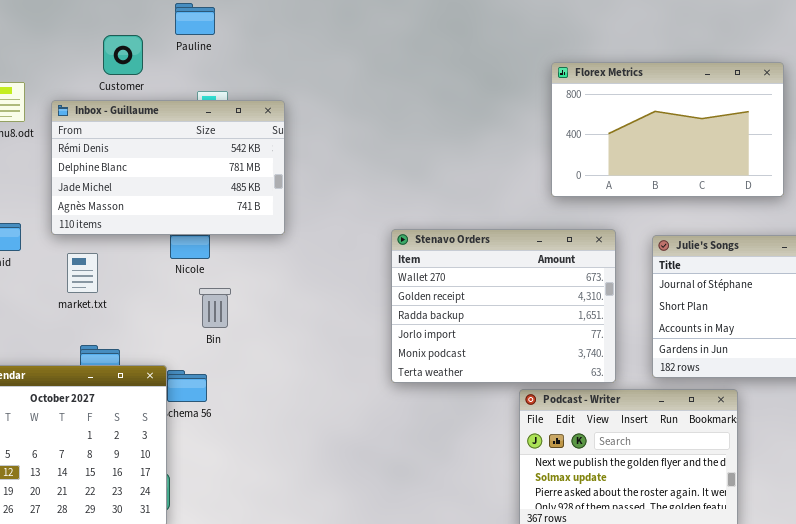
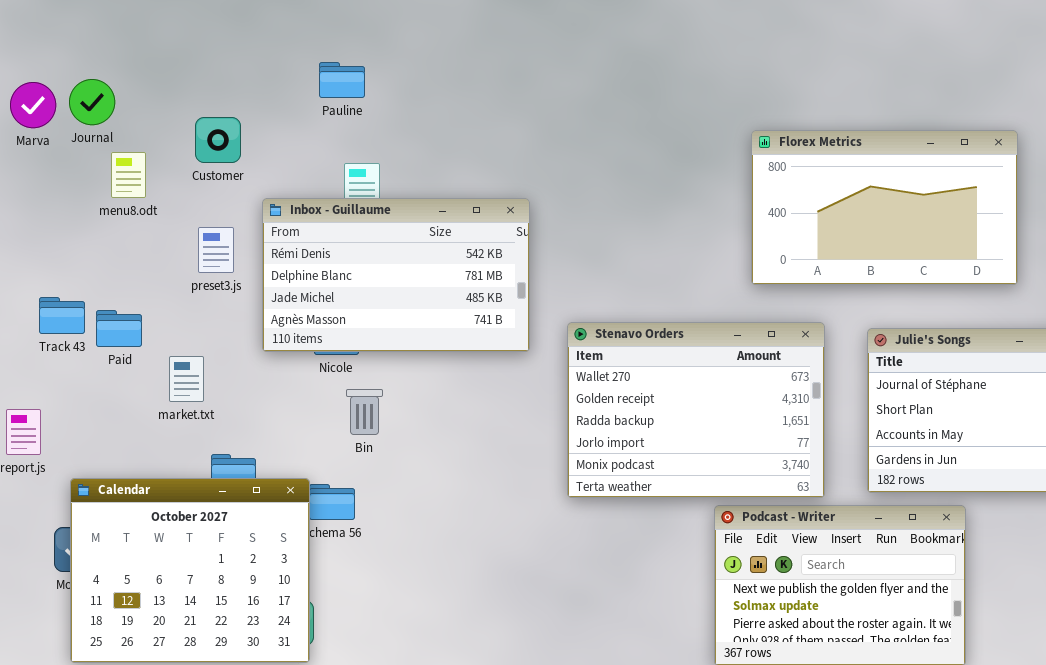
Customer: [103,35,143,75] -> [195,117,241,163], moved
Inbox - Guillaume: [51,100,285,235] -> [262,198,530,352], moved
market.txt: [67,253,98,293] -> [169,356,204,402], moved

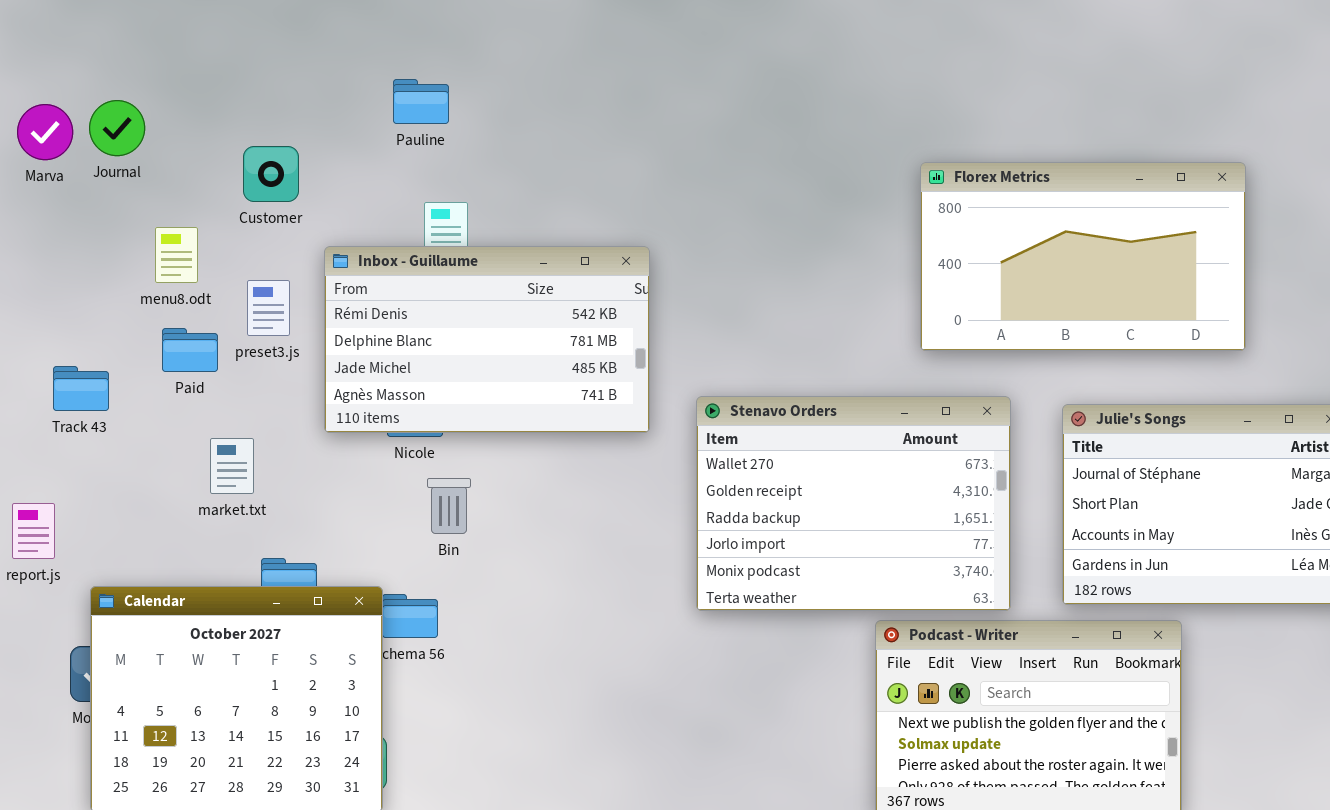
menu8.odt: [111,152,146,198] -> [155,227,198,283], moved
Paid: [96,310,142,347] -> [162,328,218,372], moved

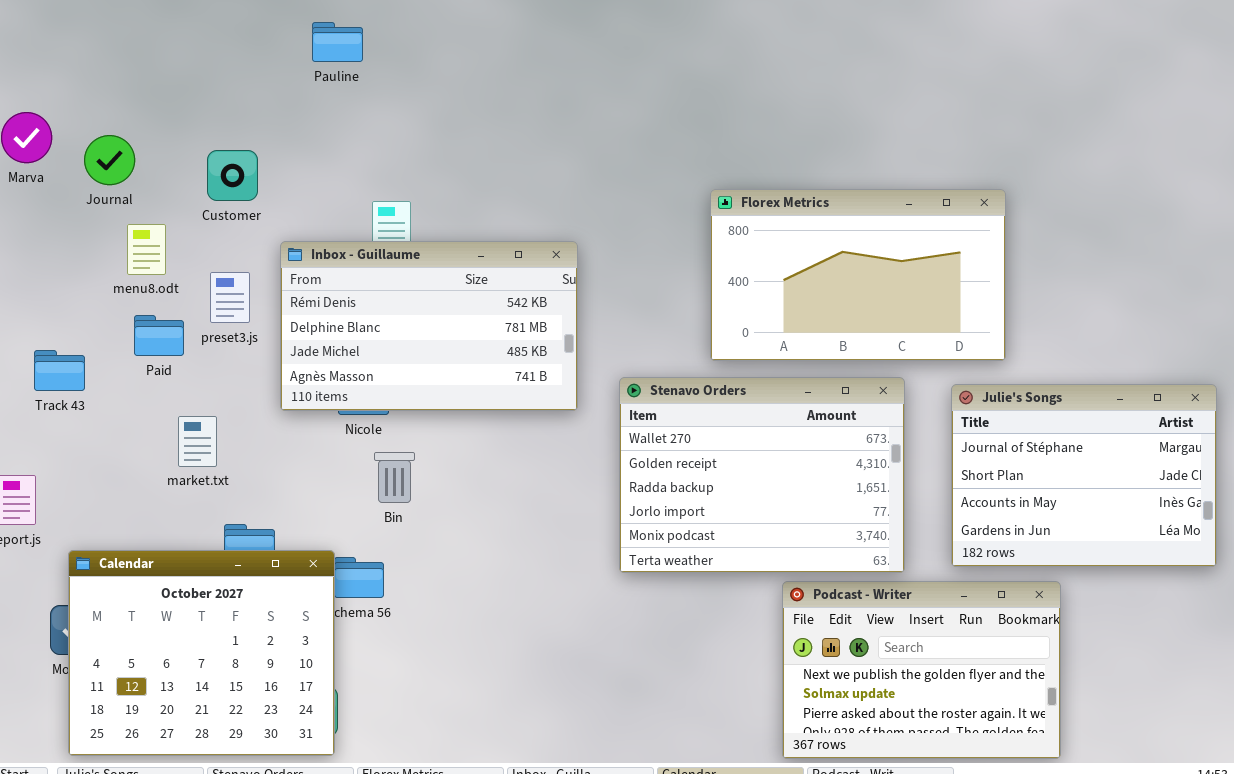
Pauline: [393,79,449,124] -> [312,22,363,62], moved
Journal: [89,100,145,156] -> [84,135,135,185], moved
Florex Metrics: [920,162,1246,351] -> [710,189,1006,361], moved

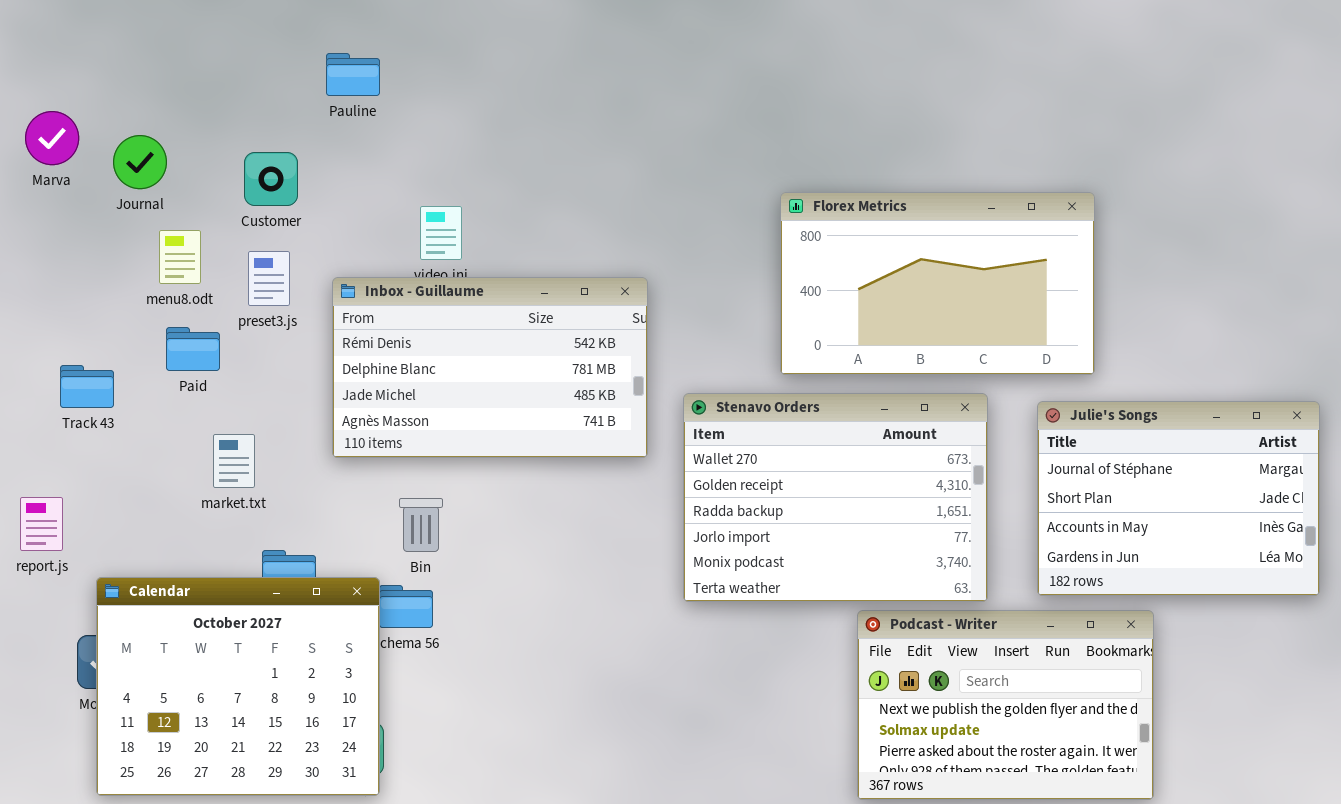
Pauline: [312,22,363,62] -> [326,53,380,96], moved
Inbox - Guillaume: [280,241,578,411] -> [332,277,648,458], moved
preset3.js: [210,272,250,323] -> [248,251,290,306], moved
Bin: [374,452,415,503] -> [399,498,443,552], moved

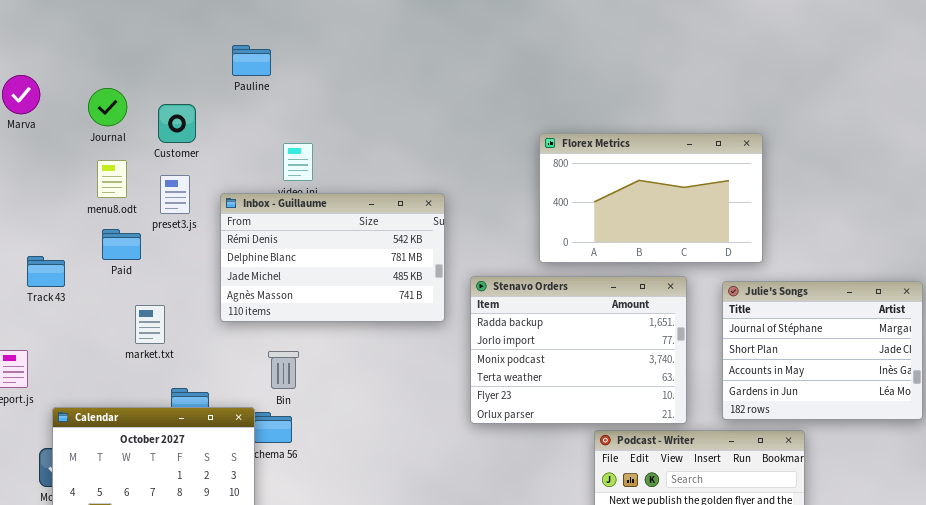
Pauline: [326,53,380,96] -> [232,45,271,76], moved
Journal: [113,135,167,189] -> [88,88,127,126], moved
Stenavo Orders: [683,393,988,602] -> [470,276,687,424], scrolled down 2 rows

